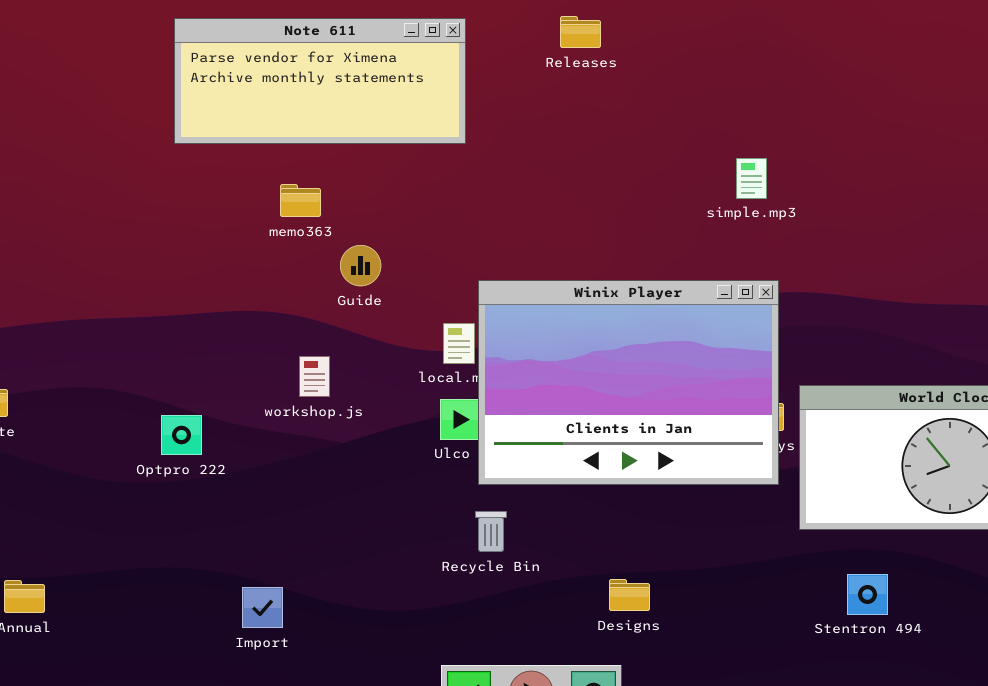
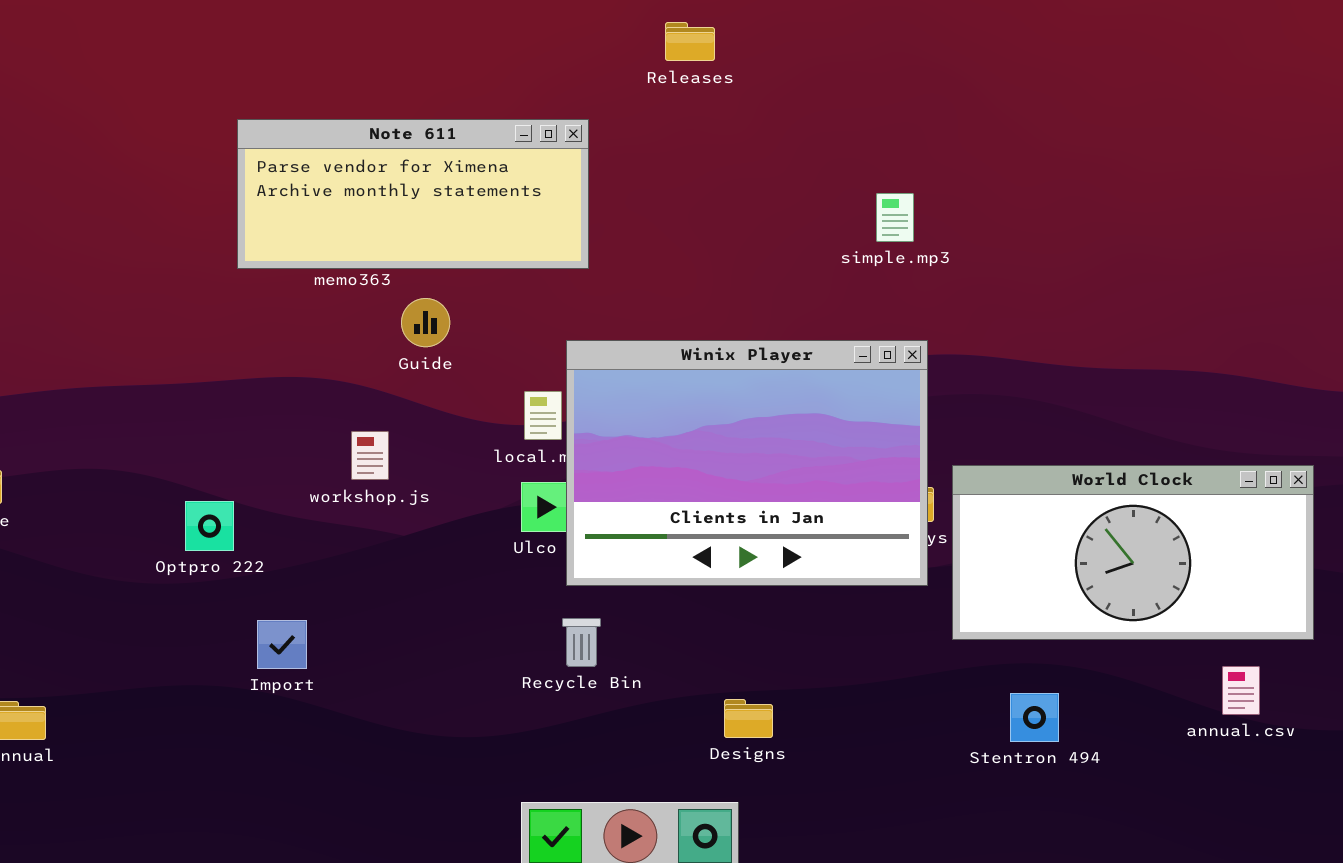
Note 611: [174,18,466,144] -> [237,119,589,269], moved
Import: [242,587,283,628] -> [257,620,307,669], moved

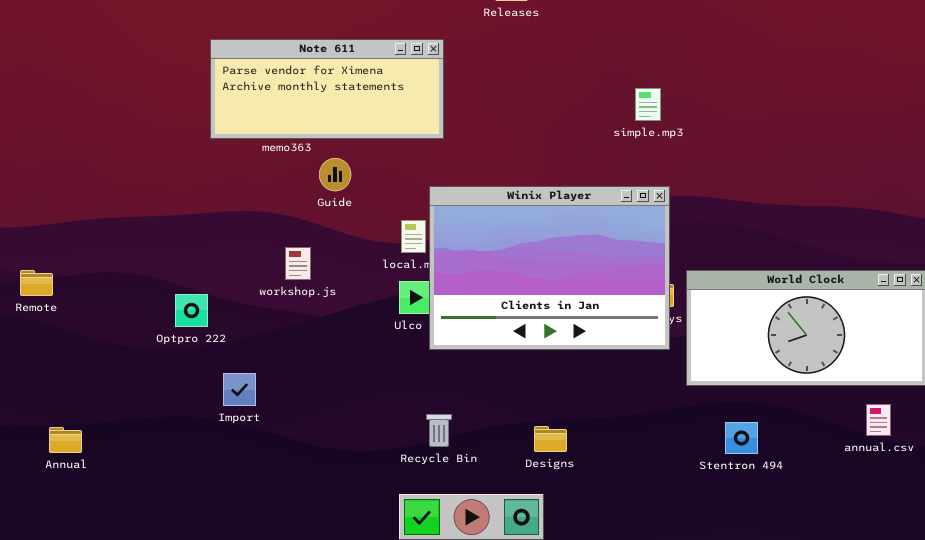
Recycle Bin: [562,618,601,667] -> [426,414,452,447], moved

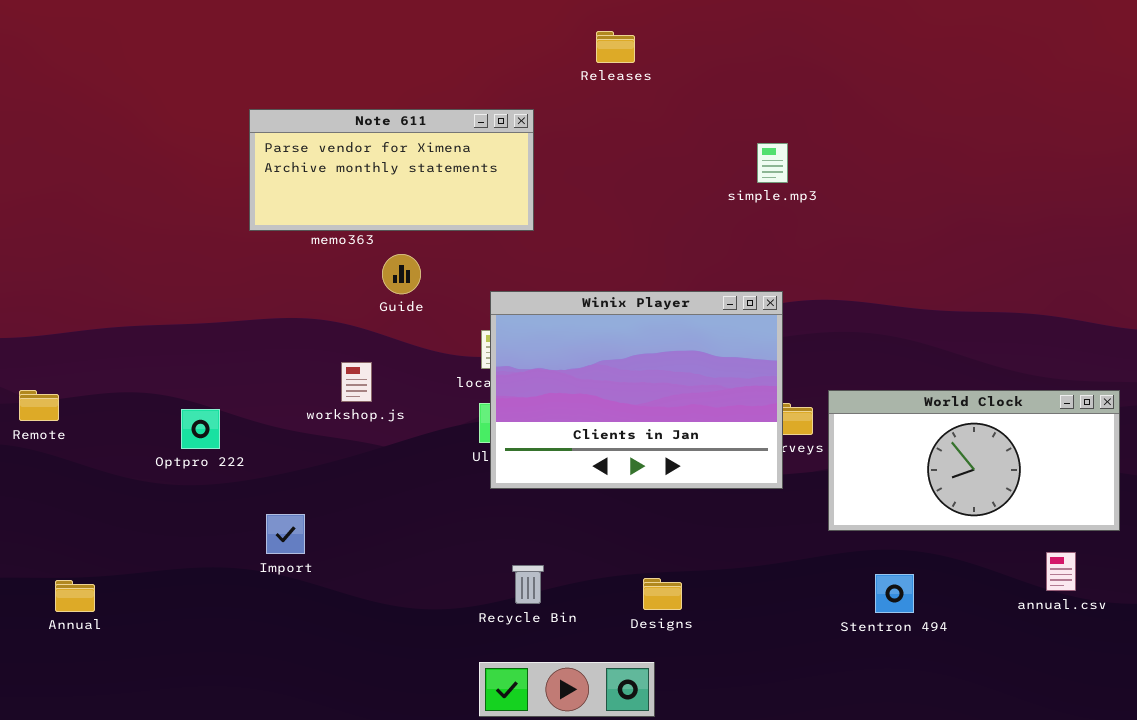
simple.mp3: [635,88,661,121] -> [757,143,788,183], moved
Winix Player: [429,186,670,350] -> [490,291,783,489], moved
Optpro 222: [175,294,208,327] -> [181,409,220,449], moved

